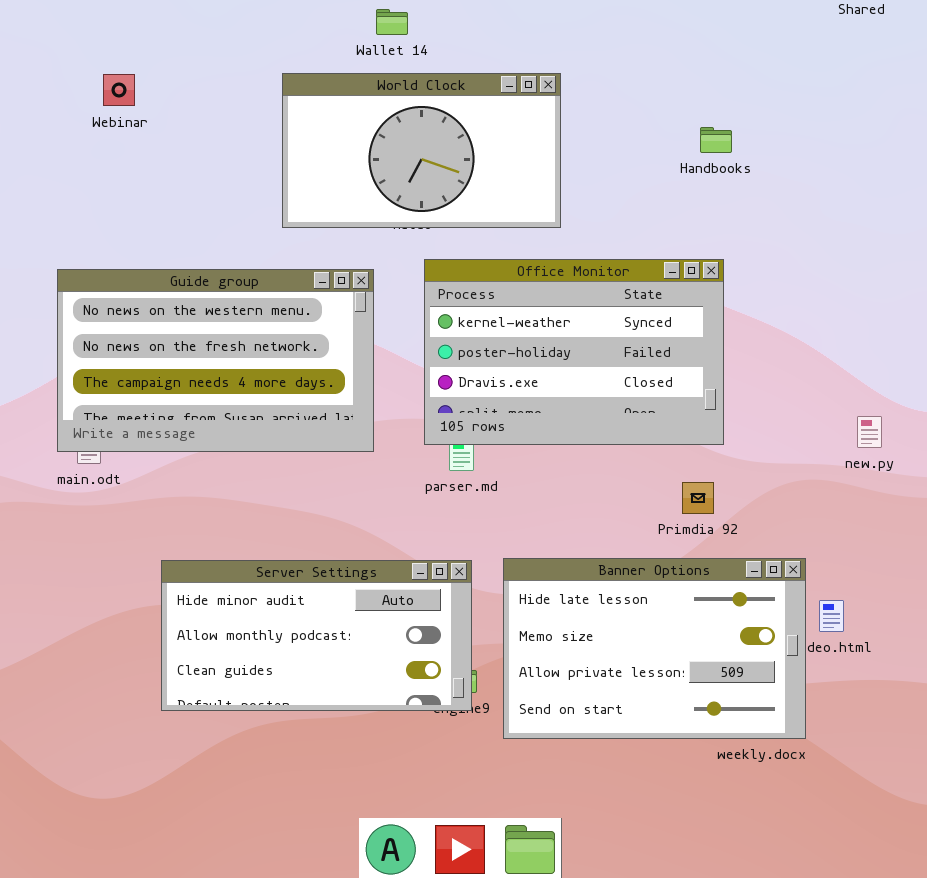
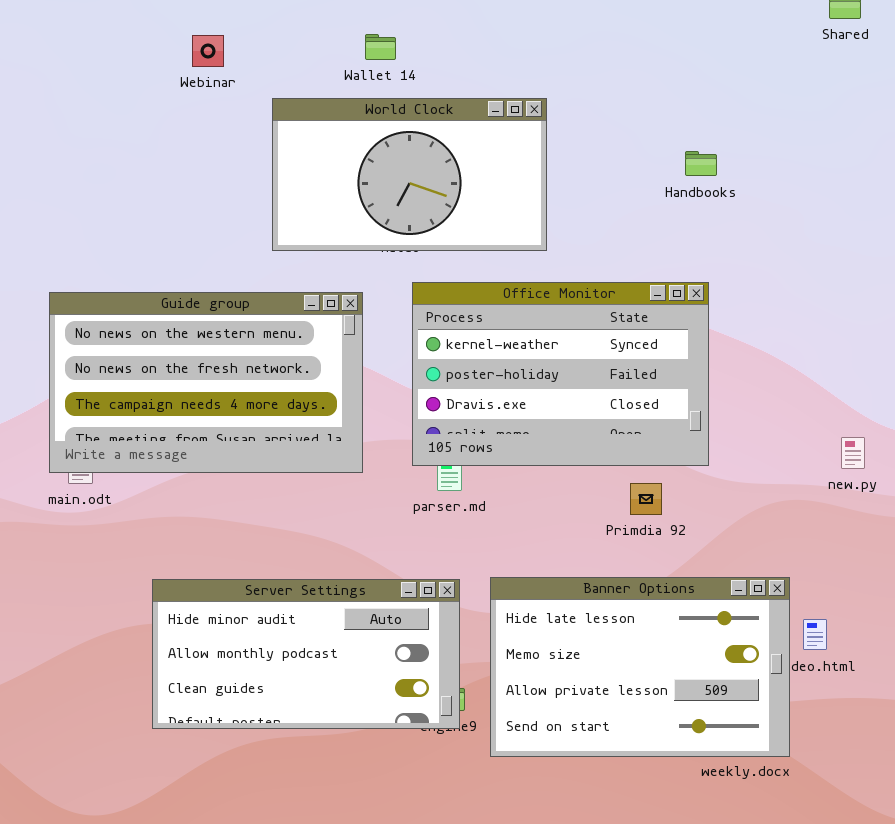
Webinar: [103,74,135,106] -> [192,35,224,67], moved
Primdia 92: [682,482,714,514] -> [630,483,662,515], moved

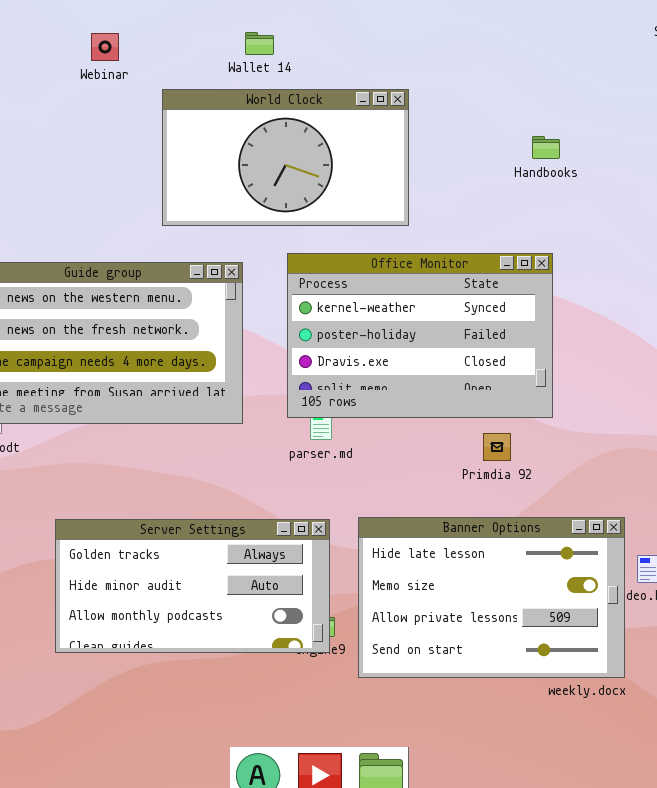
Server Settings: [152,579,460,729] -> [55,519,330,653], scrolled up 1 row

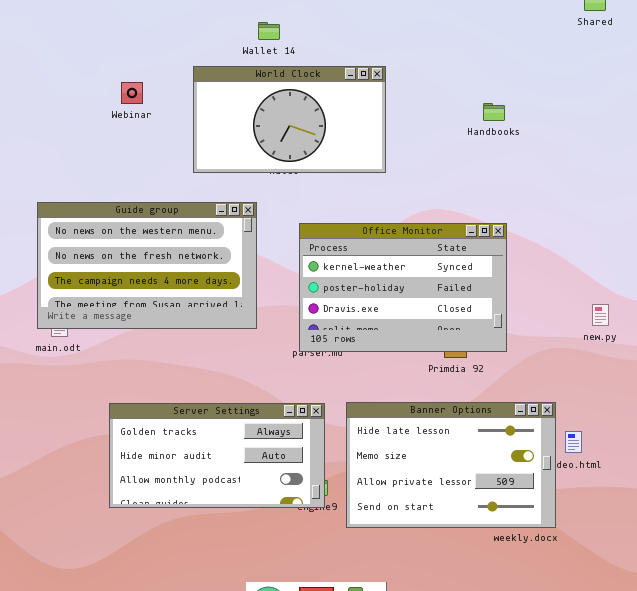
Webinar: [91,33,119,61] -> [121,82,143,104], moved
Office Monitor: [287,253,553,418] -> [299,223,507,352], moved

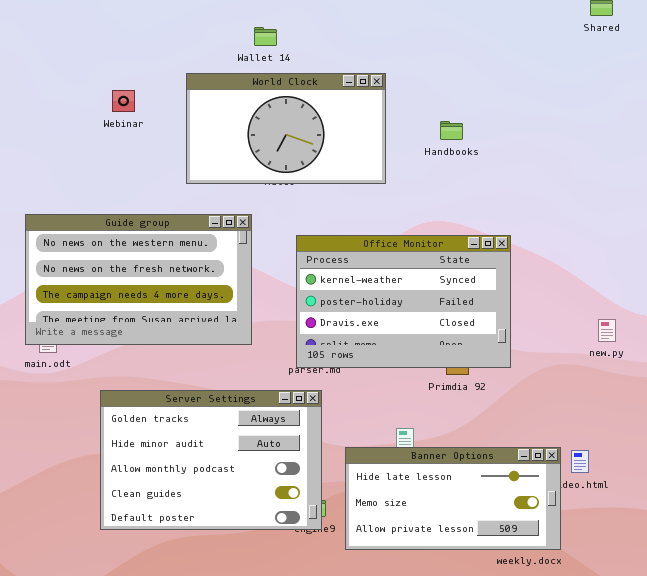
Handbooks: [483,103,505,121] -> [440,121,463,140], moved
Banner Options: [346,402,556,528] -> [345,447,561,550], resized
Server Settings: [109,403,325,508] -> [100,390,322,530], resized

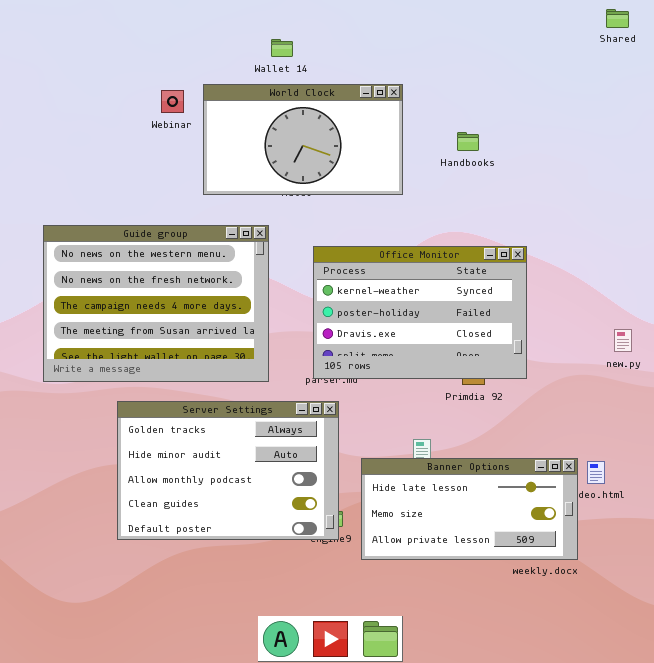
Webinar: [112,90,135,112] -> [161,90,184,113], moved
Guide group: [25,214,252,345] -> [43,225,269,382], resized

